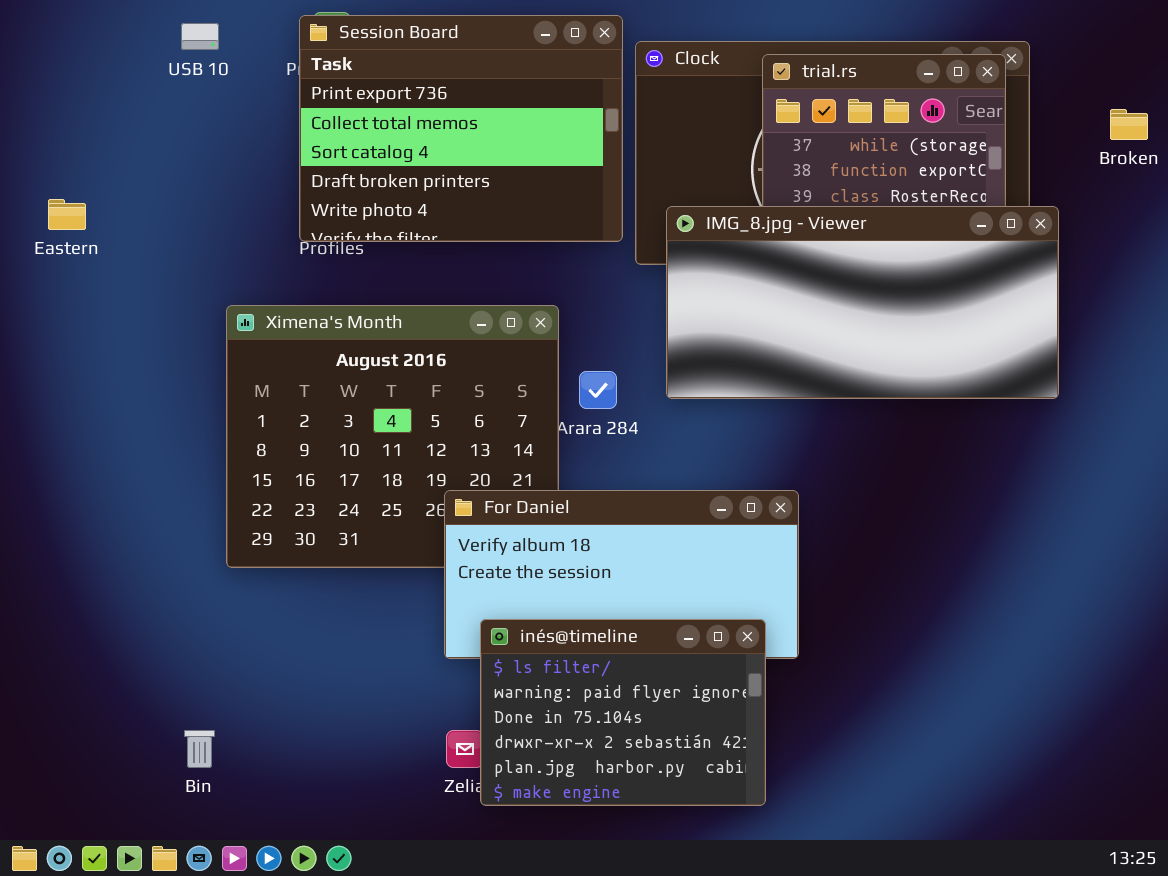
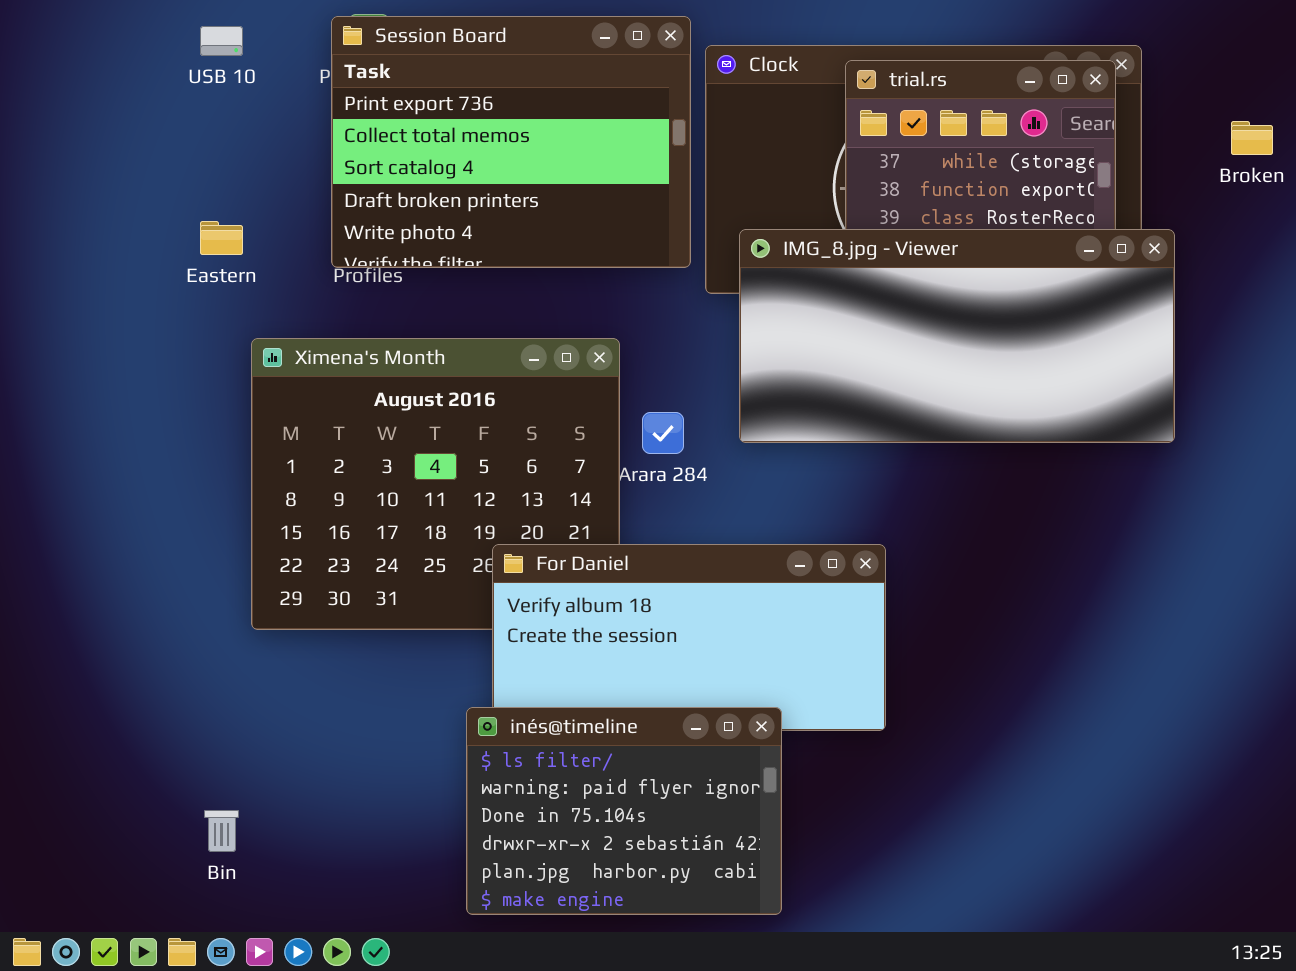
Eastern: [48,199,86,230] -> [200,221,243,255], moved
inés@timeline: [480,619,766,806] -> [466,707,782,915], moved

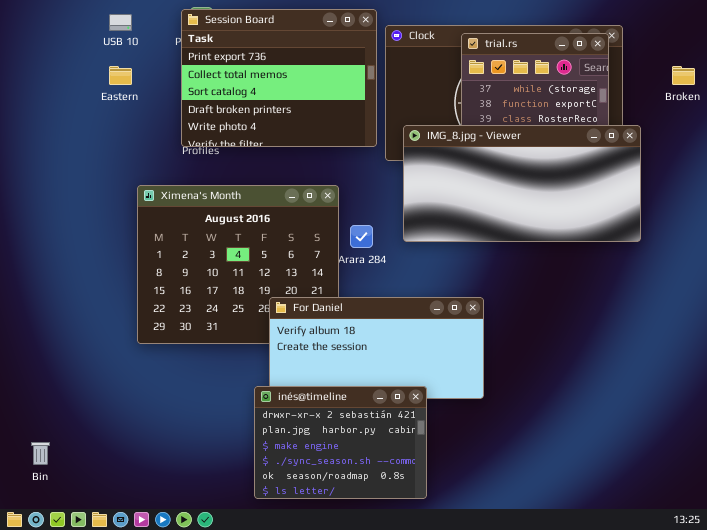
Eastern: [200,221,243,255] -> [109,66,132,85], moved
inés@timeline: [466,707,782,915] -> [254,386,427,499], scrolled down 3 rows
Bin: [204,810,239,852] -> [31,442,50,465], moved

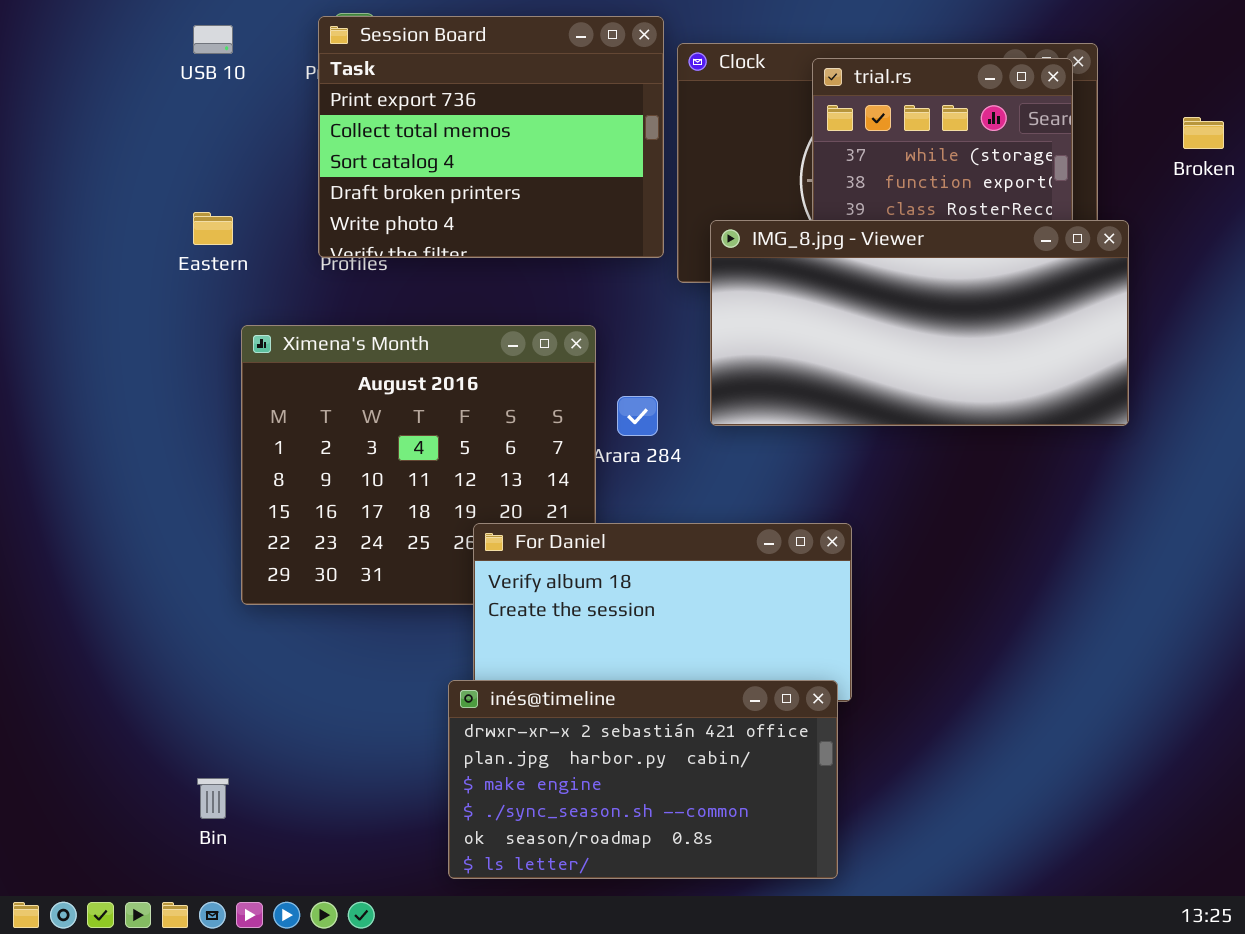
Eastern: [109,66,132,85] -> [193,212,233,245], moved
inés@timeline: [254,386,427,499] -> [448,680,838,879], resized
Bin: [31,442,50,465] -> [197,778,229,819], moved

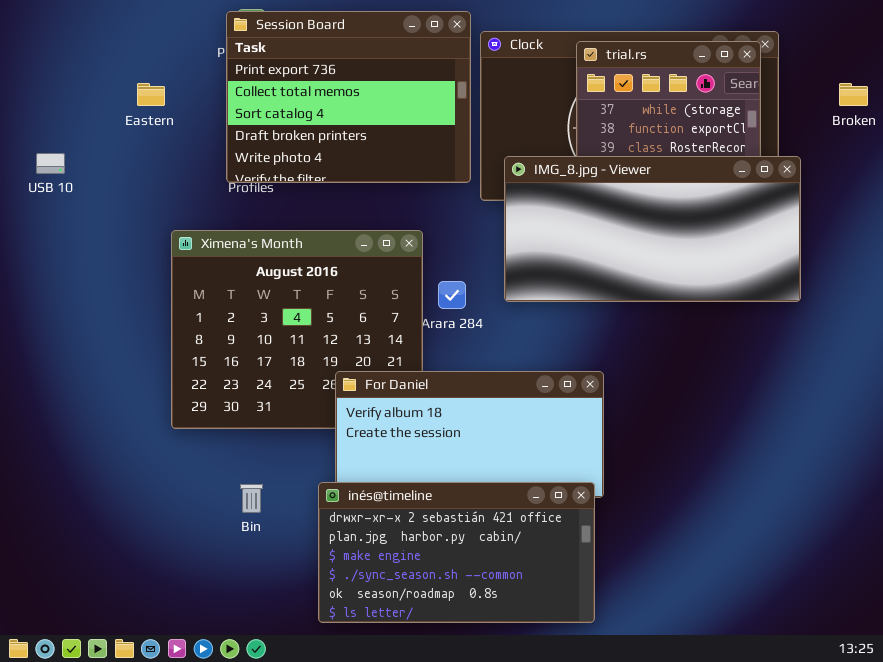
USB 10: [193,25,233,54] -> [36,153,65,174], moved
Eastern: [193,212,233,245] -> [137,83,165,106], moved
Bin: [197,778,229,819] -> [240,484,263,513], moved

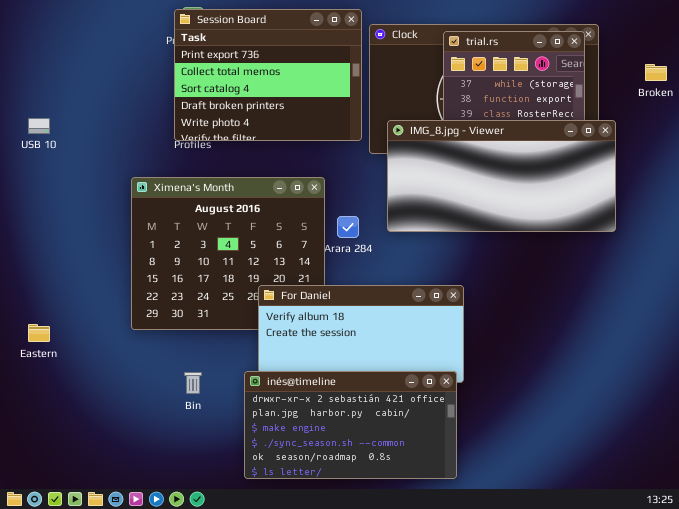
Eastern: [137,83,165,106] -> [28,324,50,342], moved

